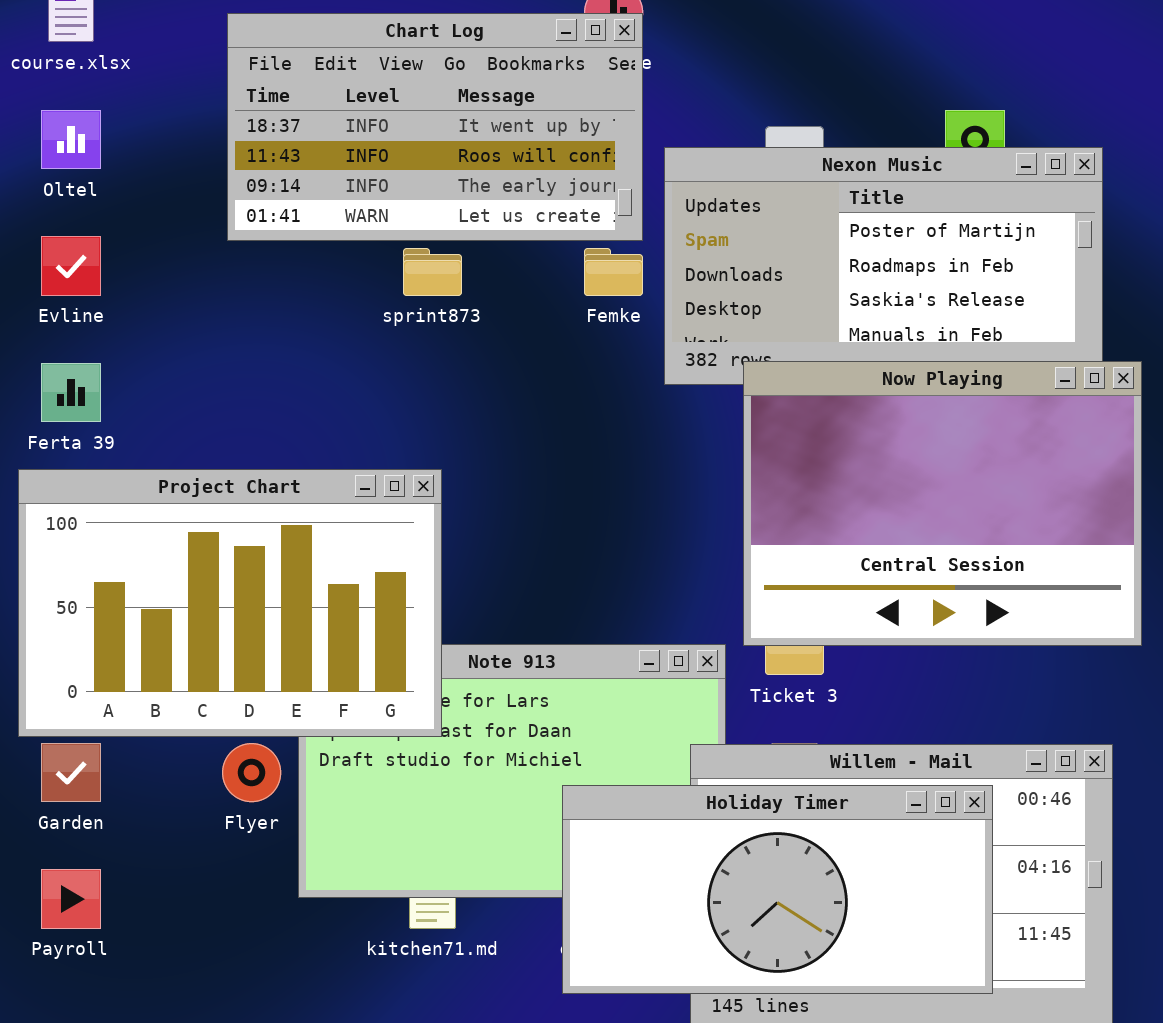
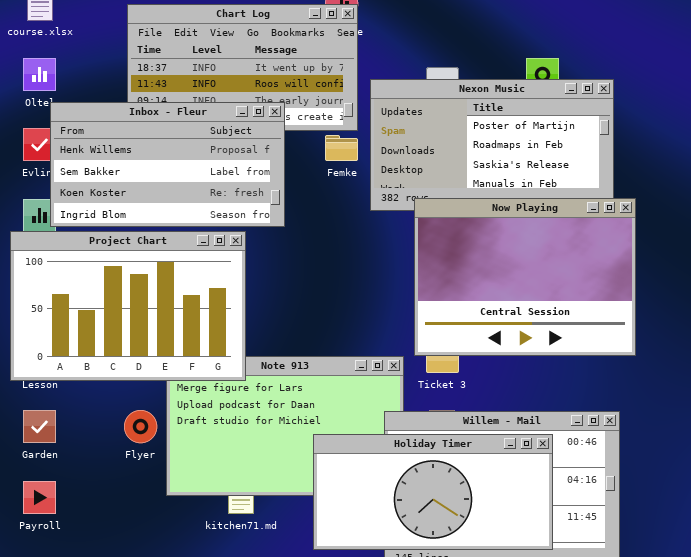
Inbox - Fleur: none -> [50,102,285,227], opened
Project Chart: [18,469,442,737] -> [10,231,246,381], moved

